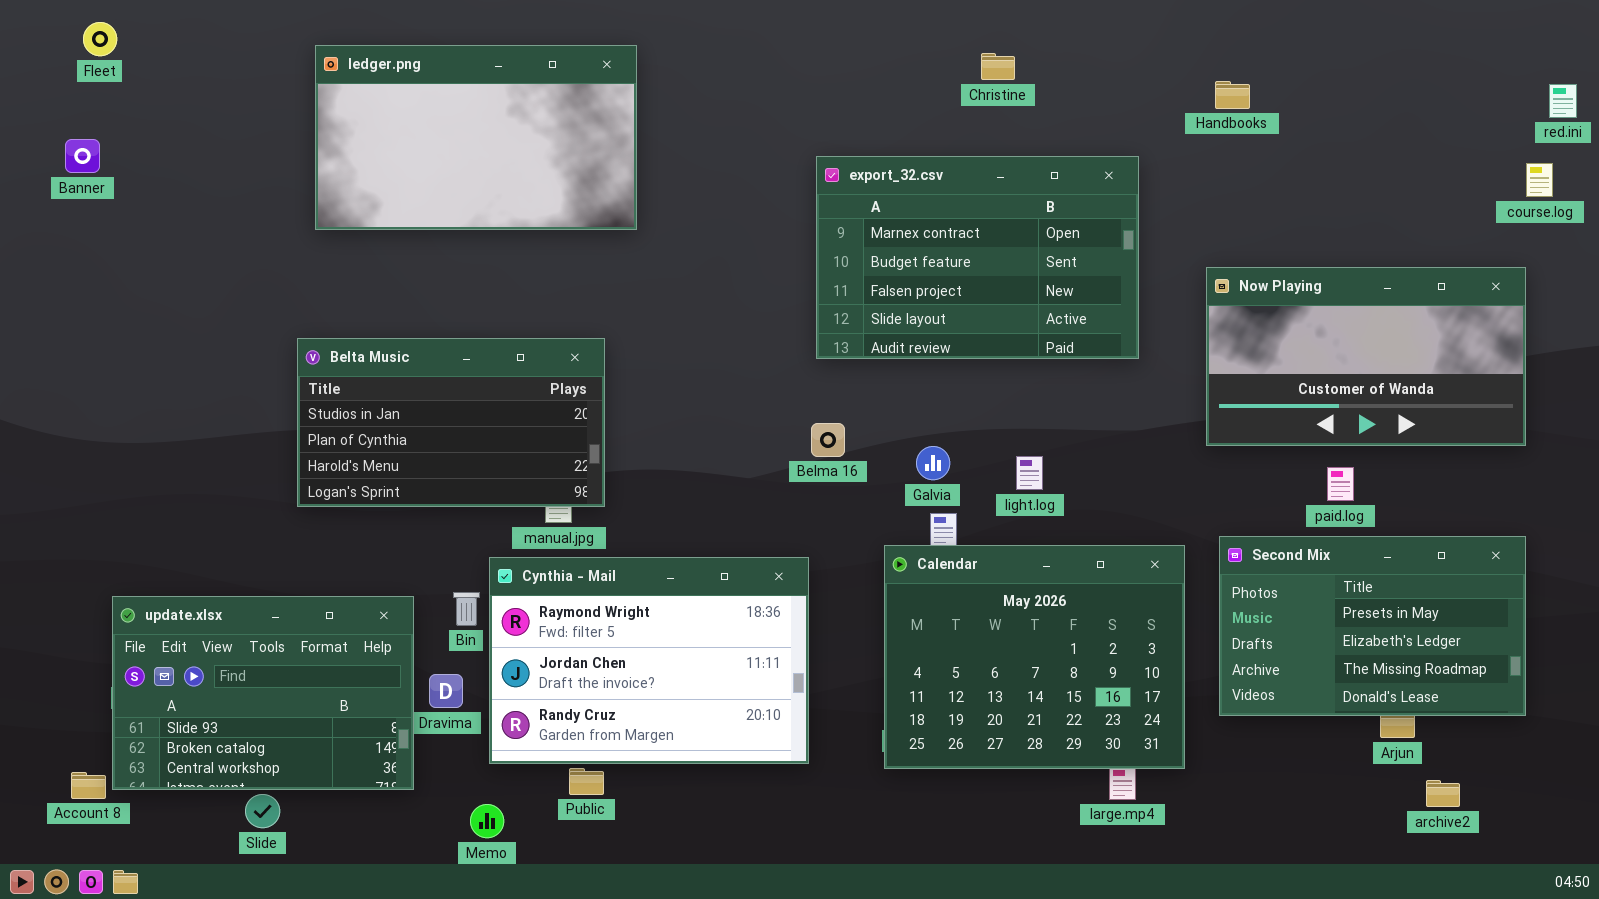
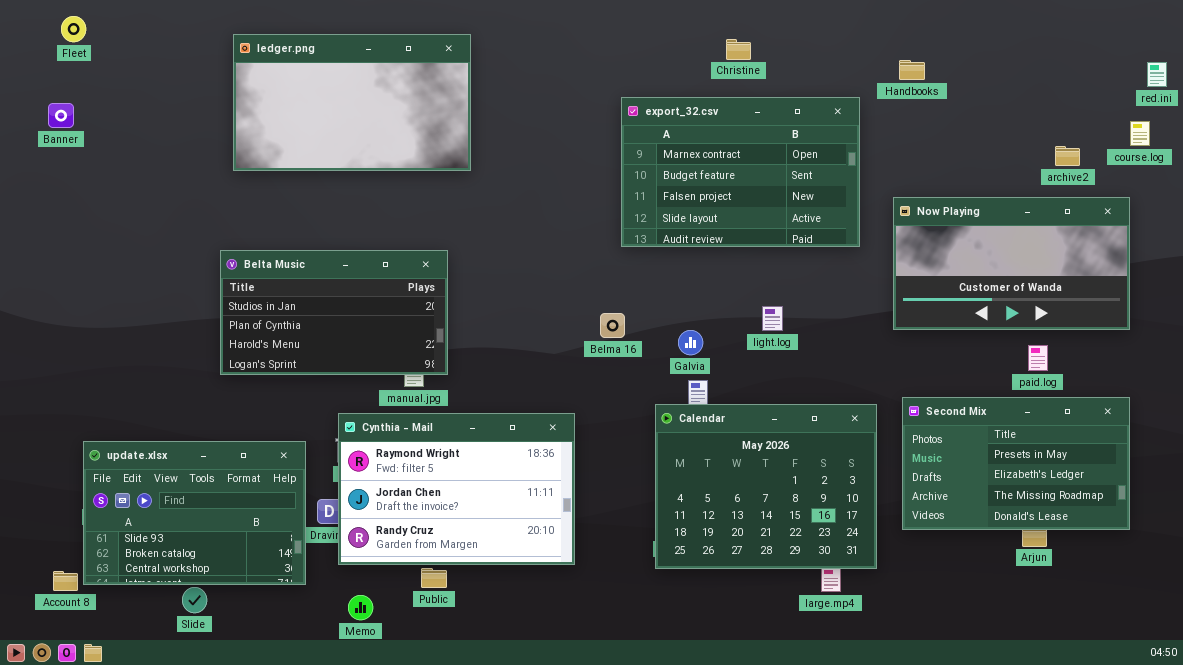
export_32.csv: [816,156,1139,359] -> [621,97,860,247], moved
light.log: [1016,456,1043,490] -> [762,306,783,331], moved
paid.log: [1327,467,1354,501] -> [1028,345,1048,371], moved
Cynthia - Mail: [489,557,809,764] -> [338,413,575,565], moved
archive2: [1426,780,1460,807] -> [1055,146,1080,166], moved

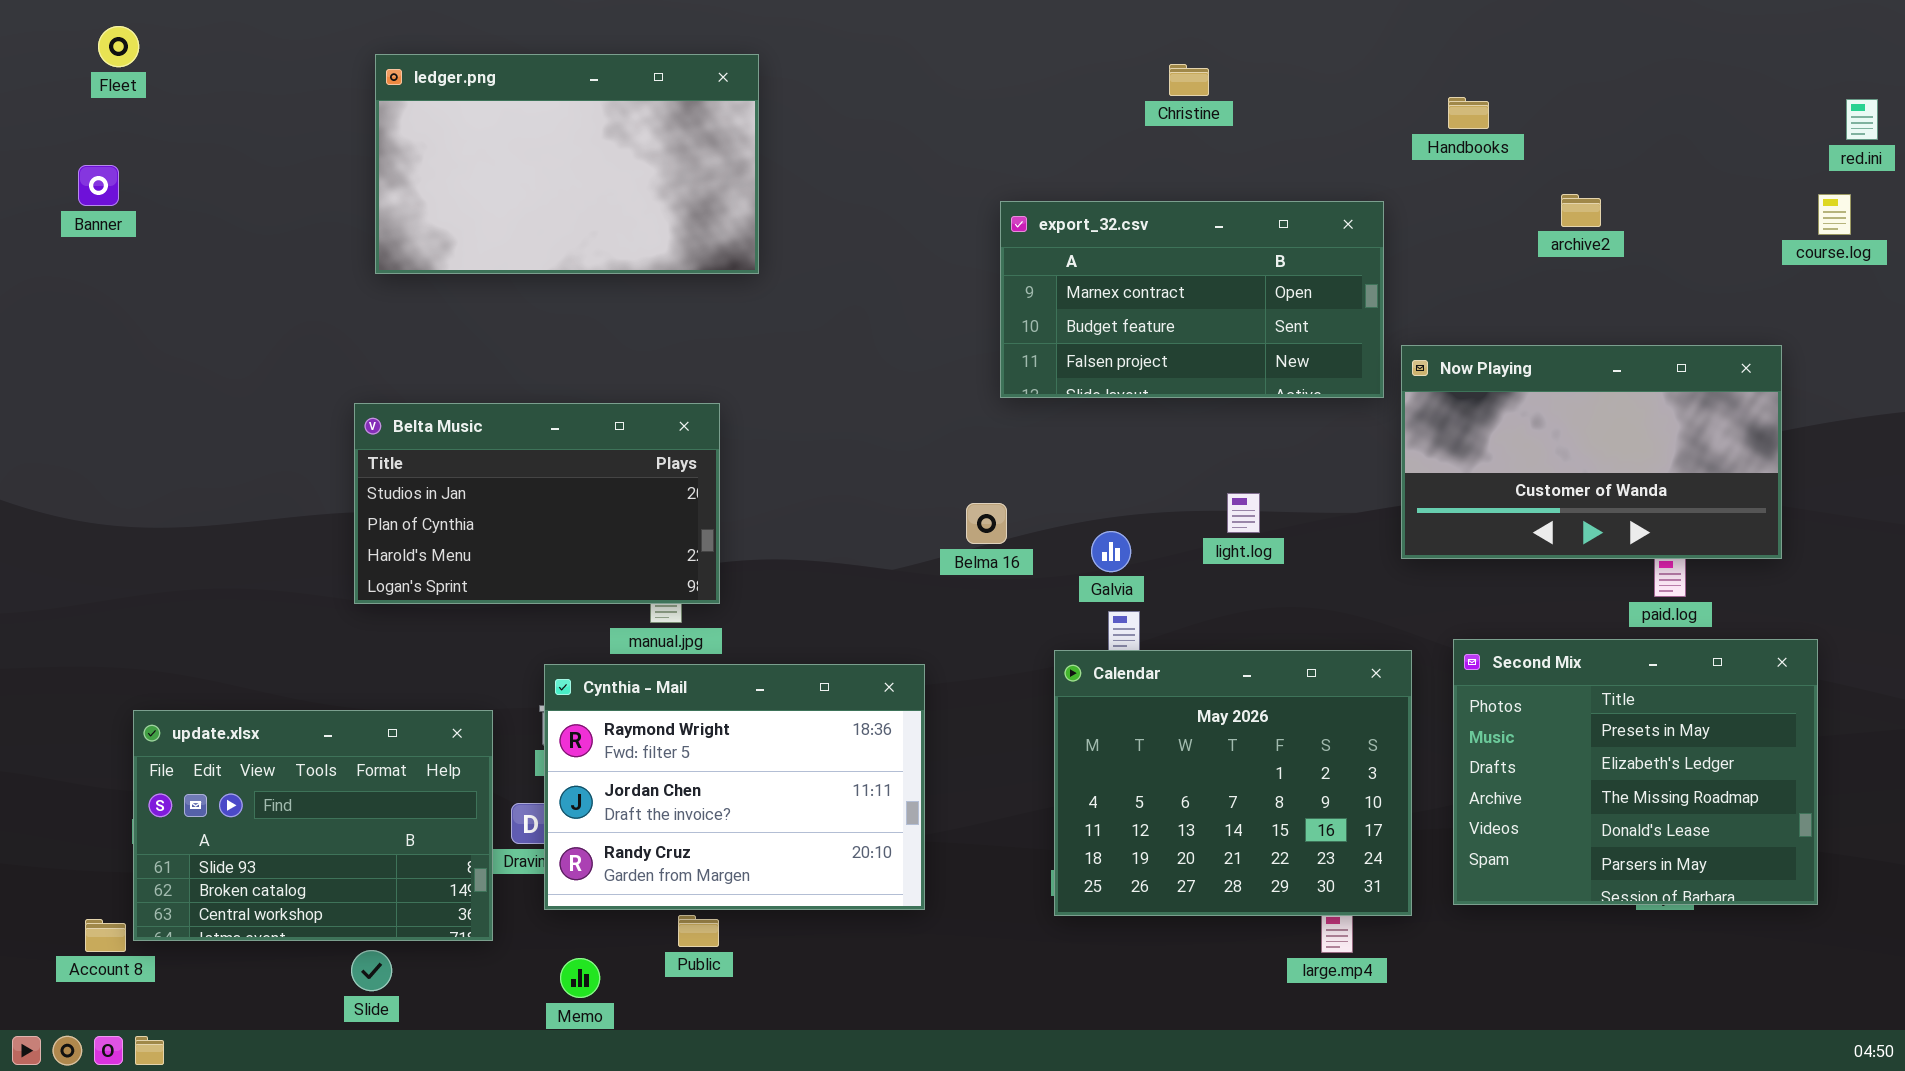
export_32.csv: [621,97,860,247] -> [1000,201,1384,398], resized
archive2: [1055,146,1080,166] -> [1561,194,1601,227], moved
Now Playing: [893,197,1130,330] -> [1401,345,1782,559], moved
Second Mix: [902,397,1130,530] -> [1453,639,1818,905], resized
Slide: [182,587,207,613] -> [351,950,392,991], moved

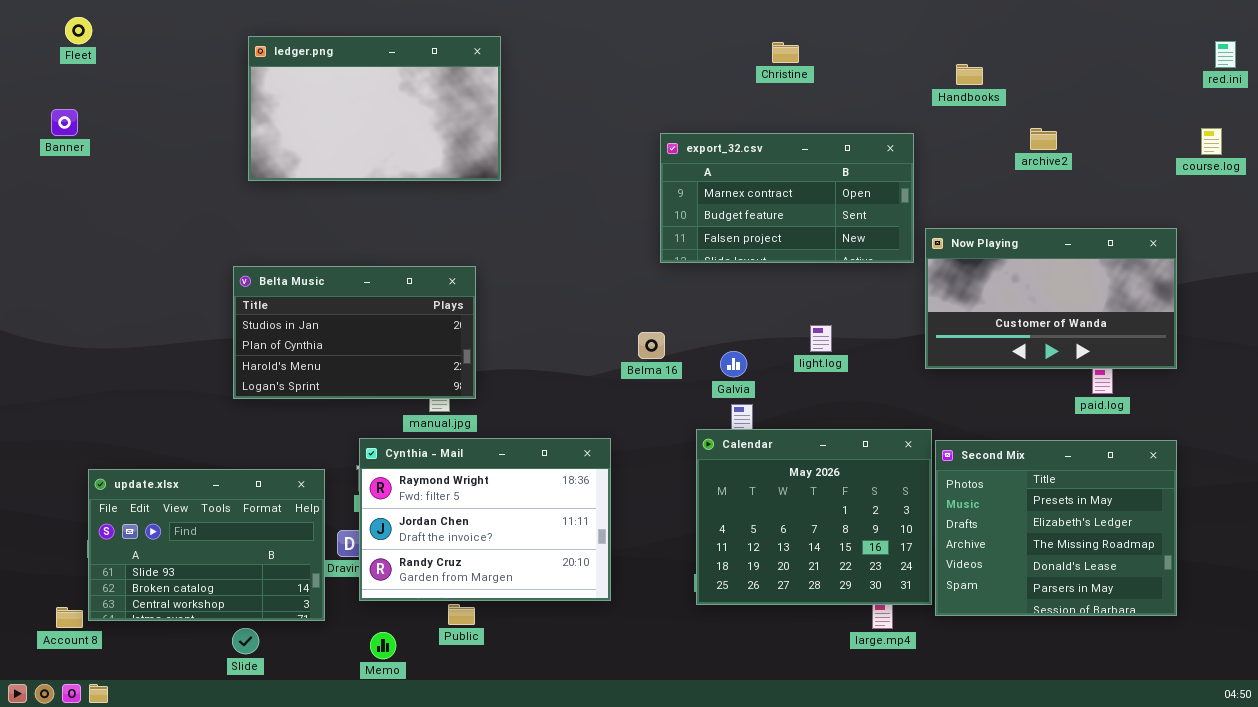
red.ini: [1846,99,1878,140] -> [1215,41,1236,68], moved
Second Mix: [1453,639,1818,905] -> [935,440,1177,616], moved

